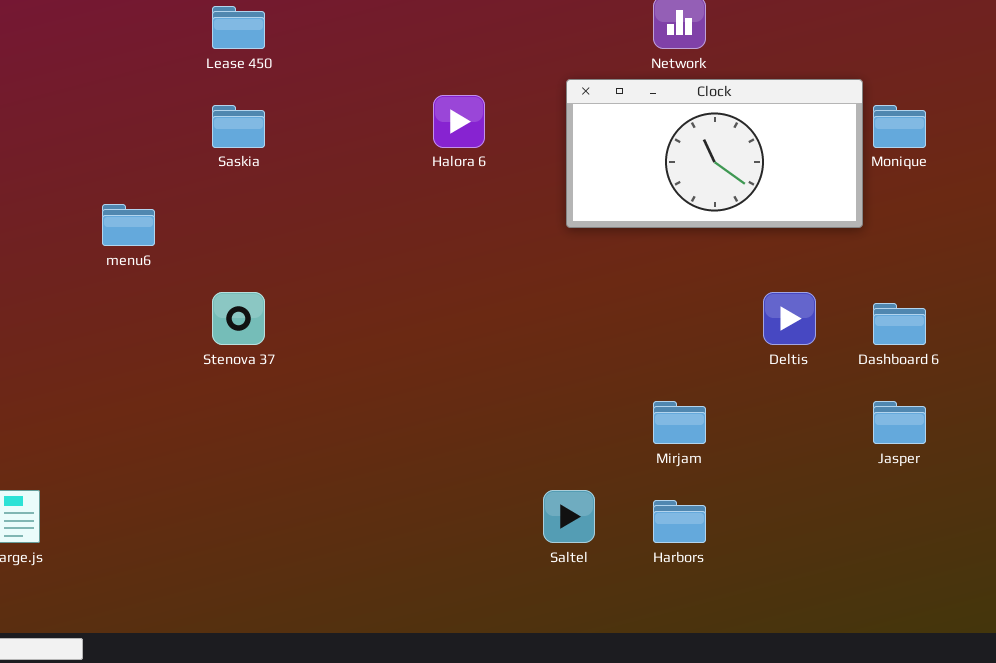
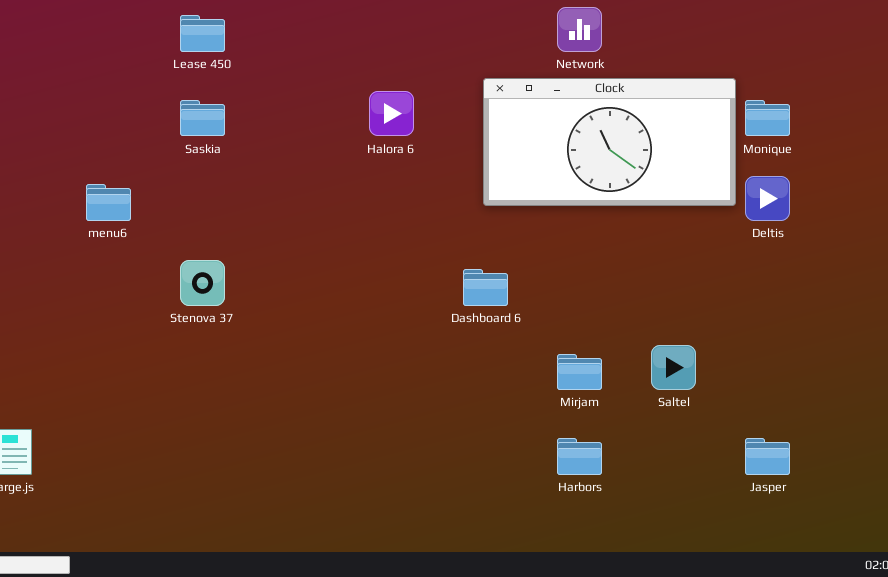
Deltis: [763,292,816,345] -> [745,176,790,221], moved
Dashboard 6: [873,303,926,345] -> [463,269,508,306], moved
Jasper: [873,401,926,444] -> [745,438,790,475], moved
Saltel: [543,490,595,543] -> [651,345,696,390], moved

